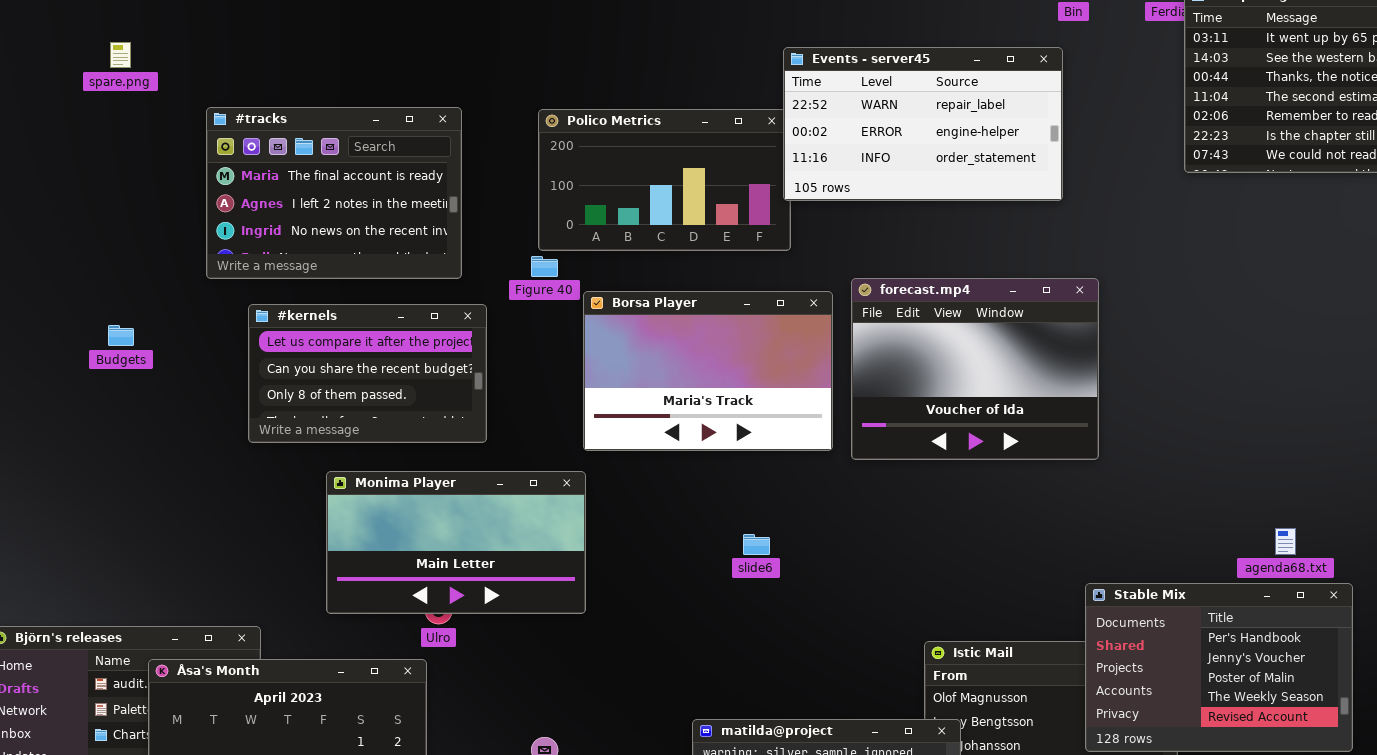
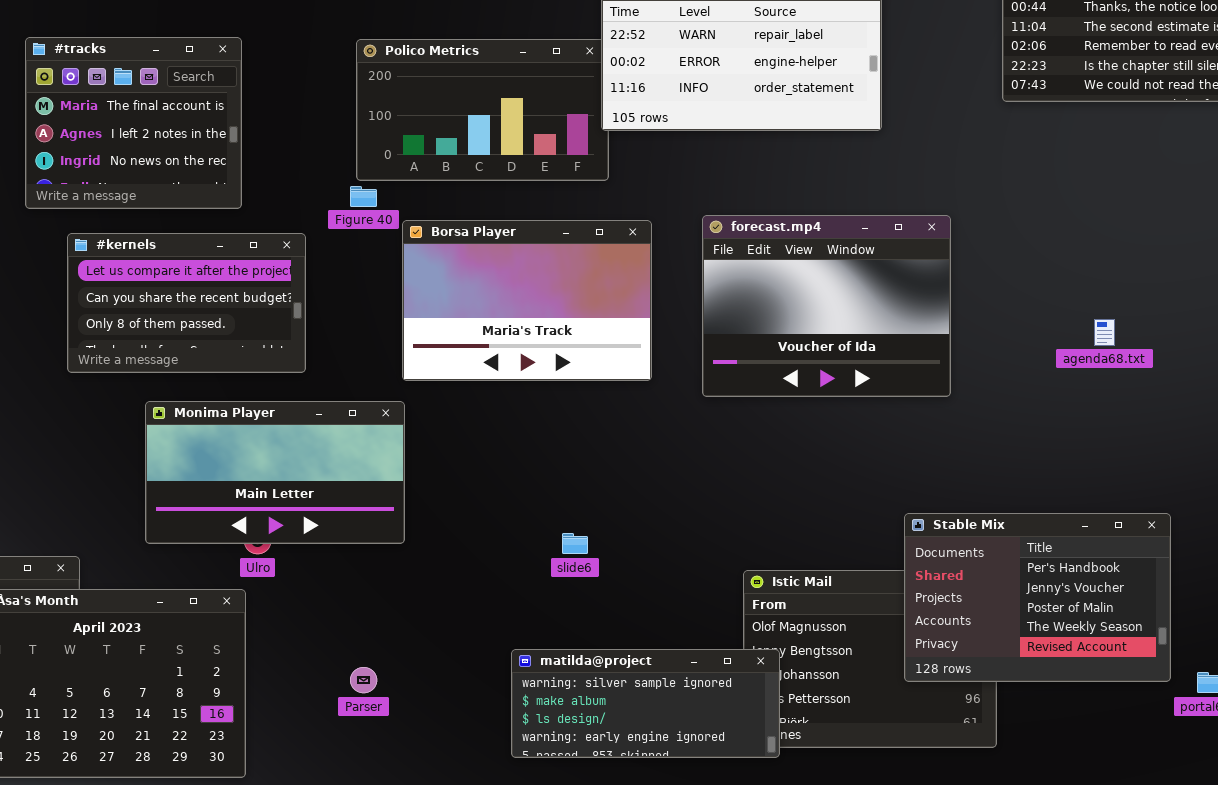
#tracks: [206,107,462,279] -> [25,37,242,209], resized
forecast.mp4: [851,278,1099,460] -> [702,215,951,397], moved
agenda68.txt: [1275,528,1296,555] -> [1094,319,1115,346], moved
slide6: [743,534,770,555] -> [562,533,588,554], moved

